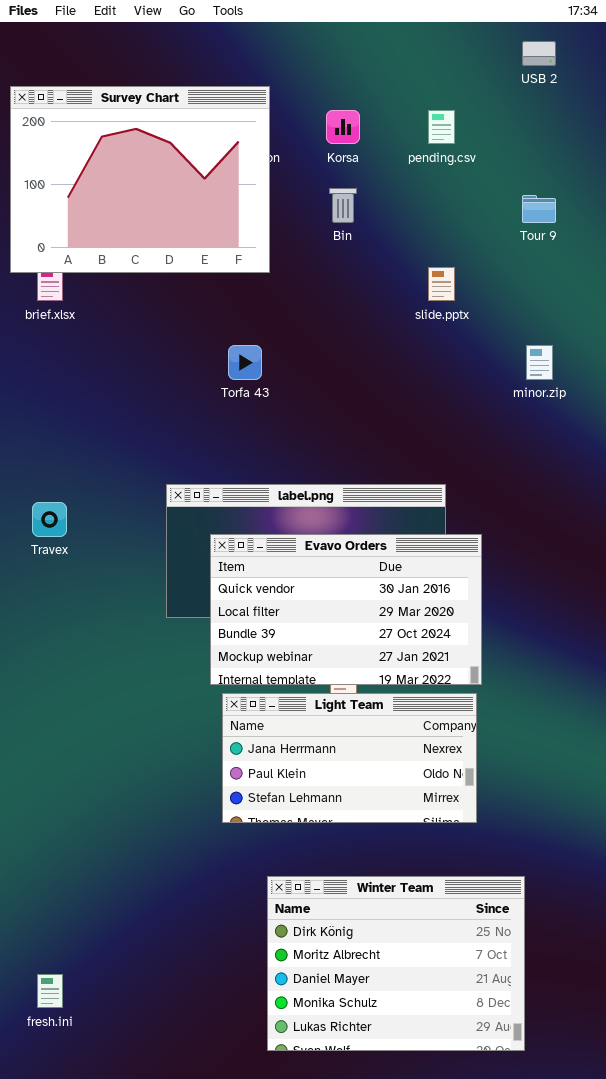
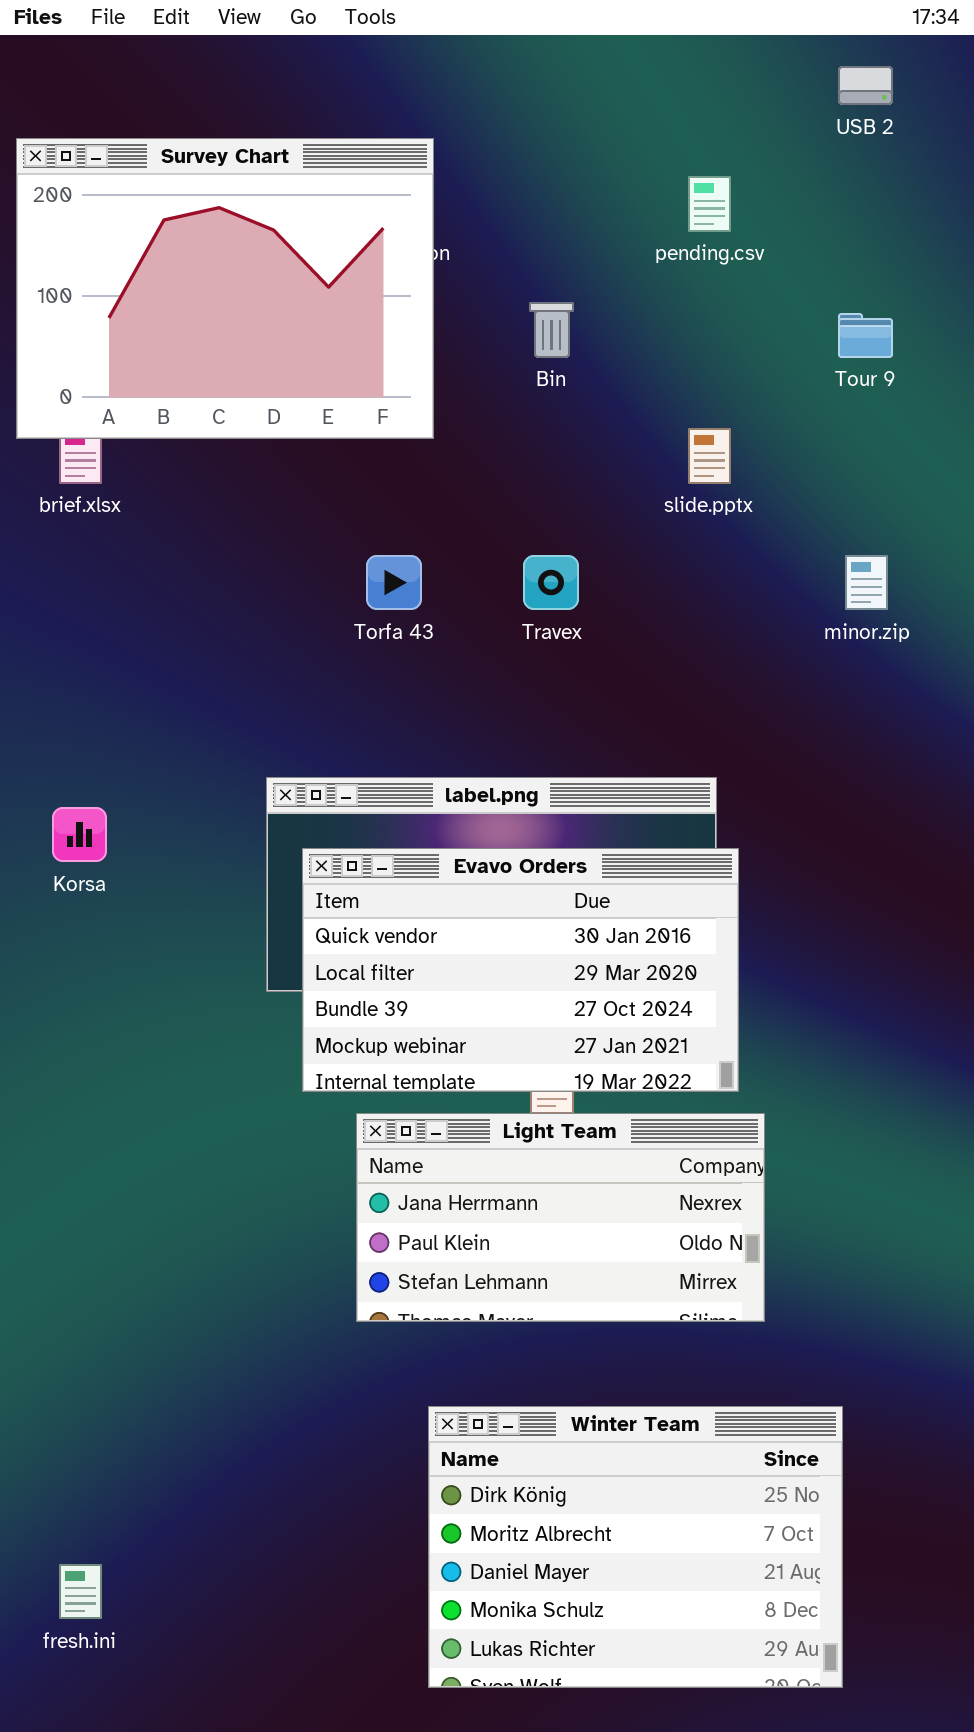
Korsa: [326,110,360,144] -> [52,807,107,862], moved
Travex: [32,502,67,537] -> [523,555,579,610], moved
Evavo Orders: [210,534,482,685] -> [302,848,739,1092], moved

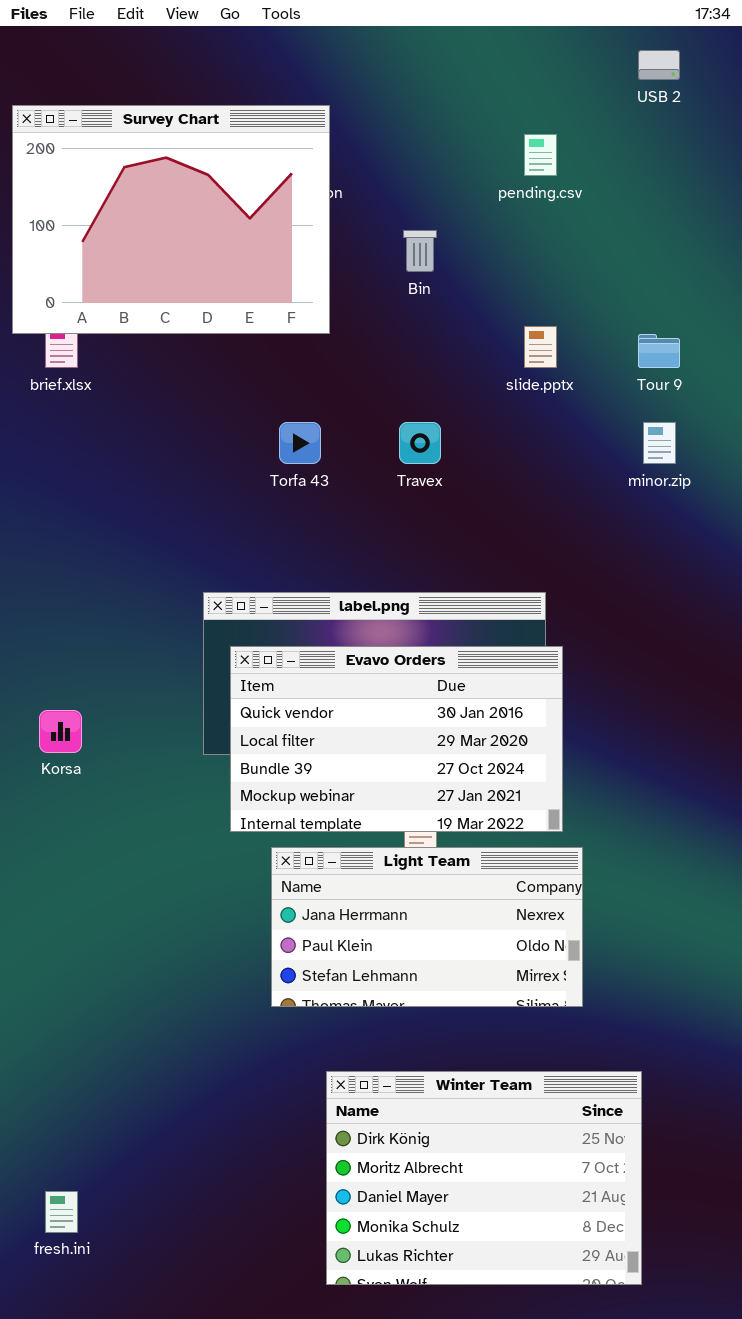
Tour 9: [838,313,893,358] -> [638,334,680,368], moved
Korsa: [52,807,107,862] -> [39,710,82,753], moved

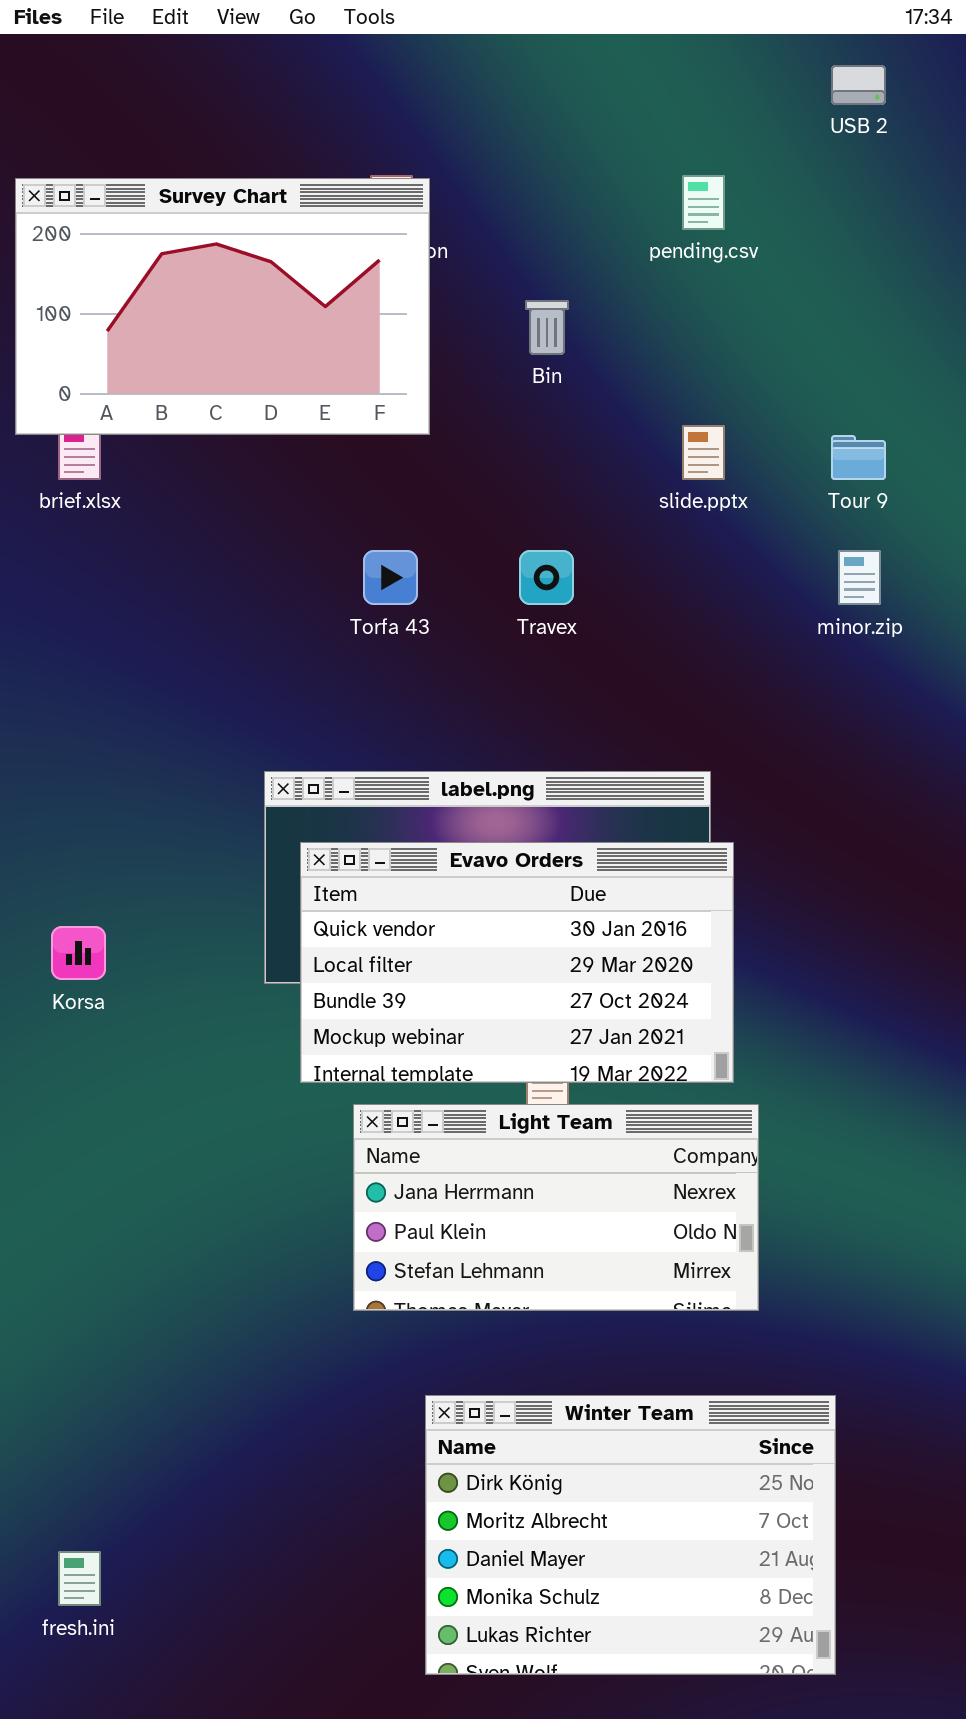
Survey Chart: [12,105,330,334] -> [15,178,430,435], resized

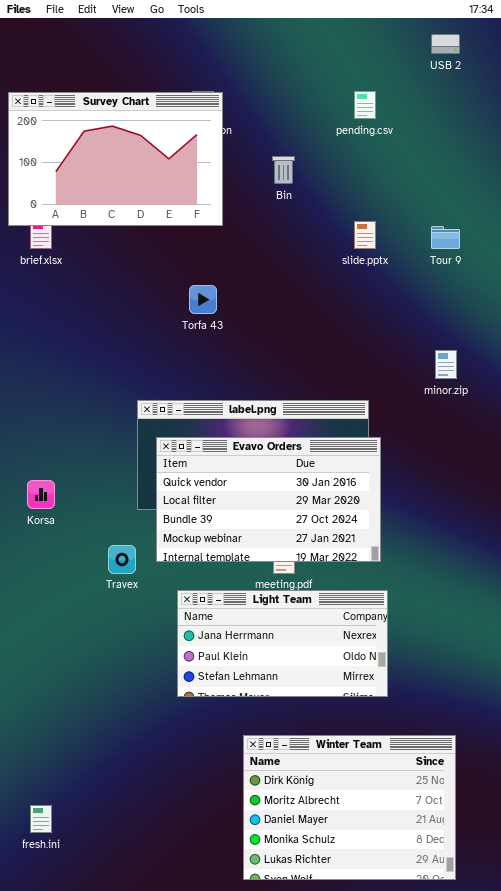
Travex: [519,550,574,605] -> [108,545,136,574], moved
minor.zip: [838,550,881,605] -> [435,350,457,379], moved
Light Team: [353,1104,759,1311] -> [177,590,388,697], moved
Winter Team: [425,1395,836,1675] -> [243,735,456,880], moved

